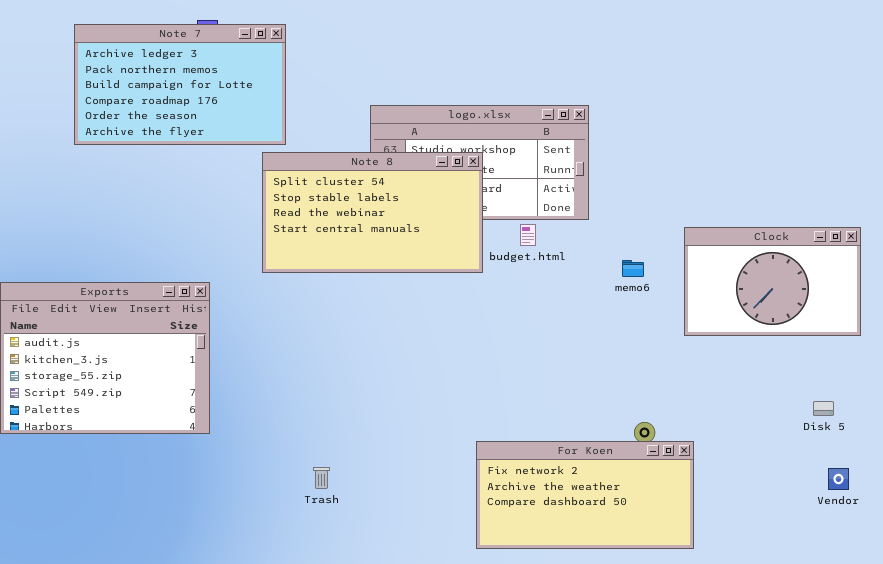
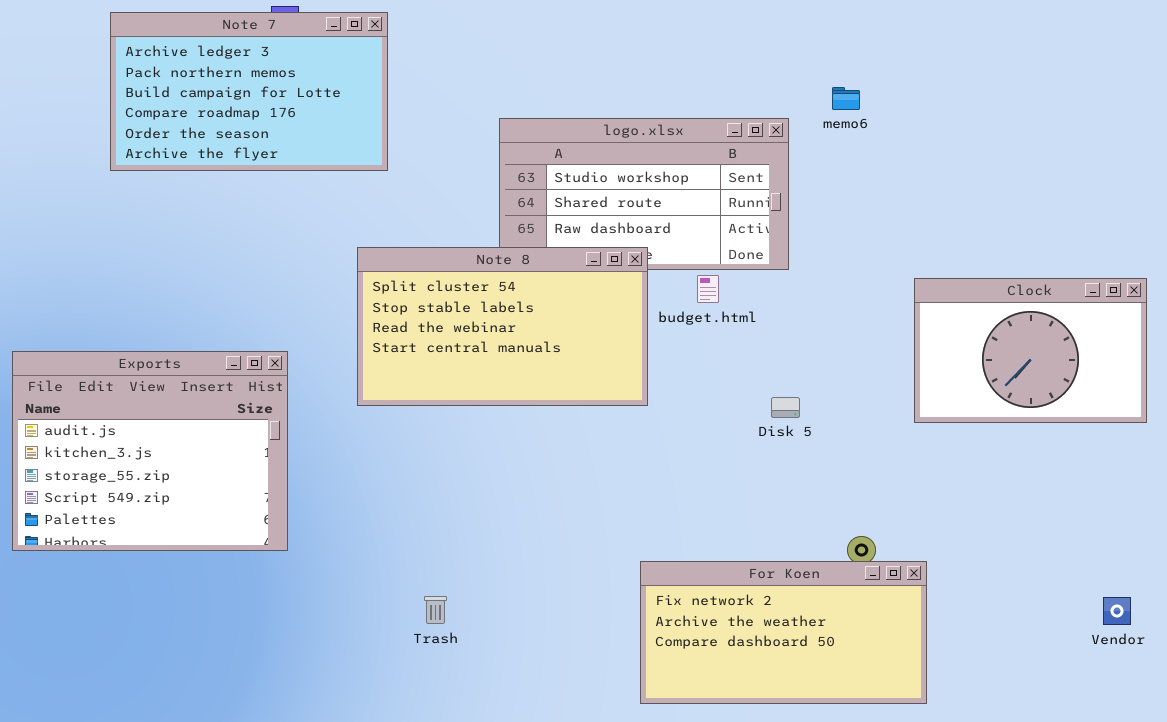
Note 8: [262,152,483,273] -> [357,247,648,406], moved
memo6: [622,260,644,277] -> [832,87,860,110], moved
Disk 5: [813,401,834,416] -> [771,397,800,418], moved

